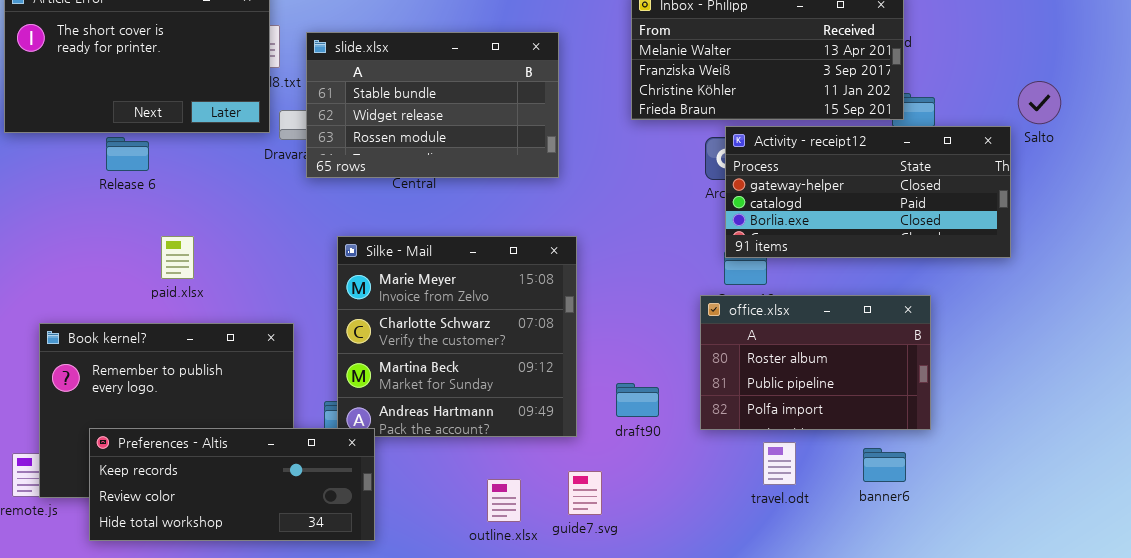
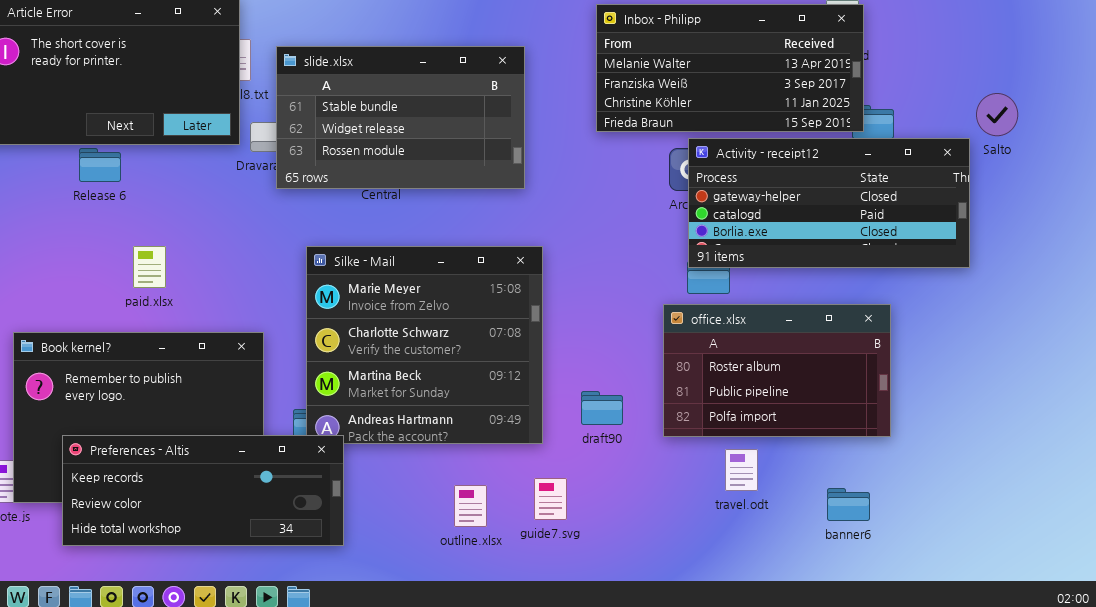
banner6: [863,448,906,482] -> [827,488,870,521], moved

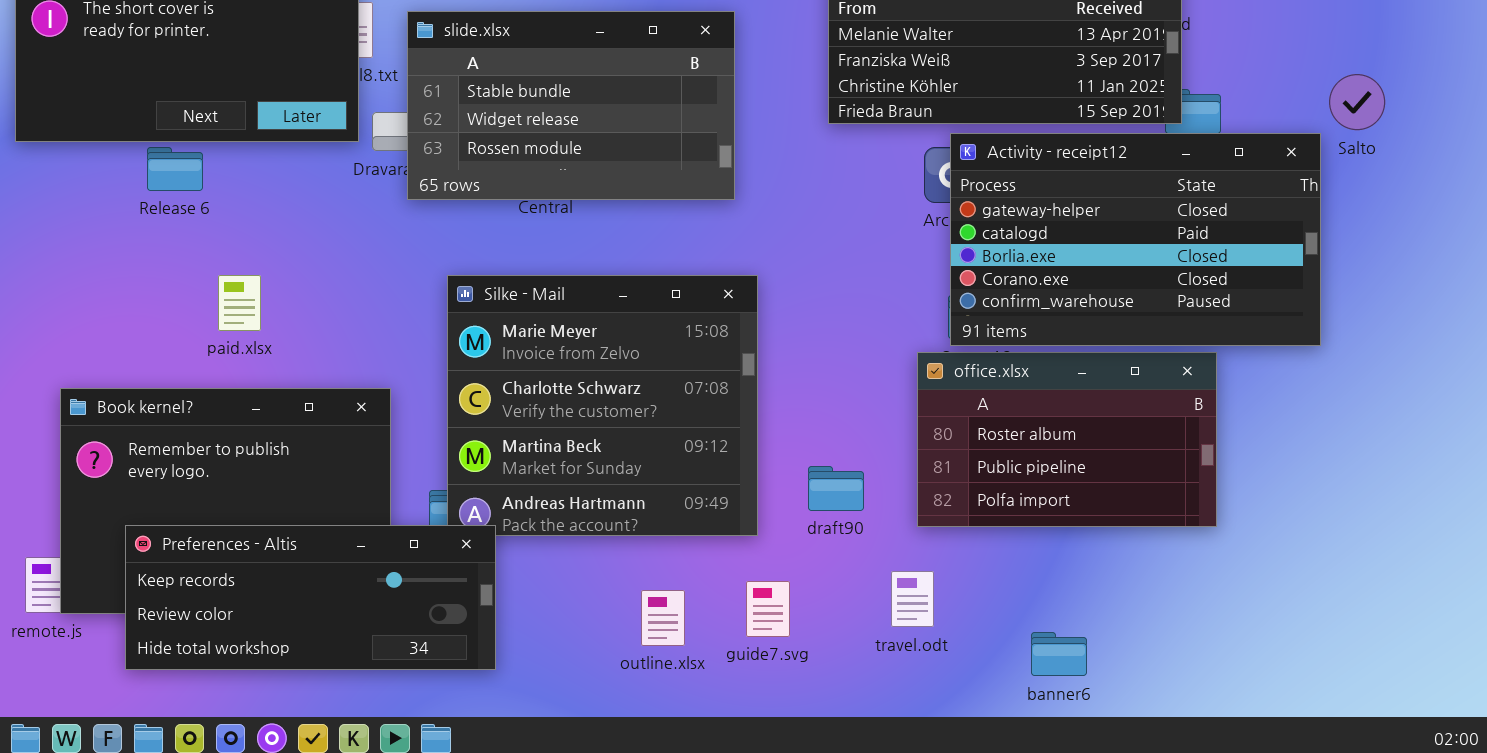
Activity - receipt12: [688,138,970,268] -> [950,133,1321,346], resized
travel.odt: [725,449,758,491] -> [891,571,934,627], moved
banner6: [827,488,870,521] -> [1031,632,1087,676], moved

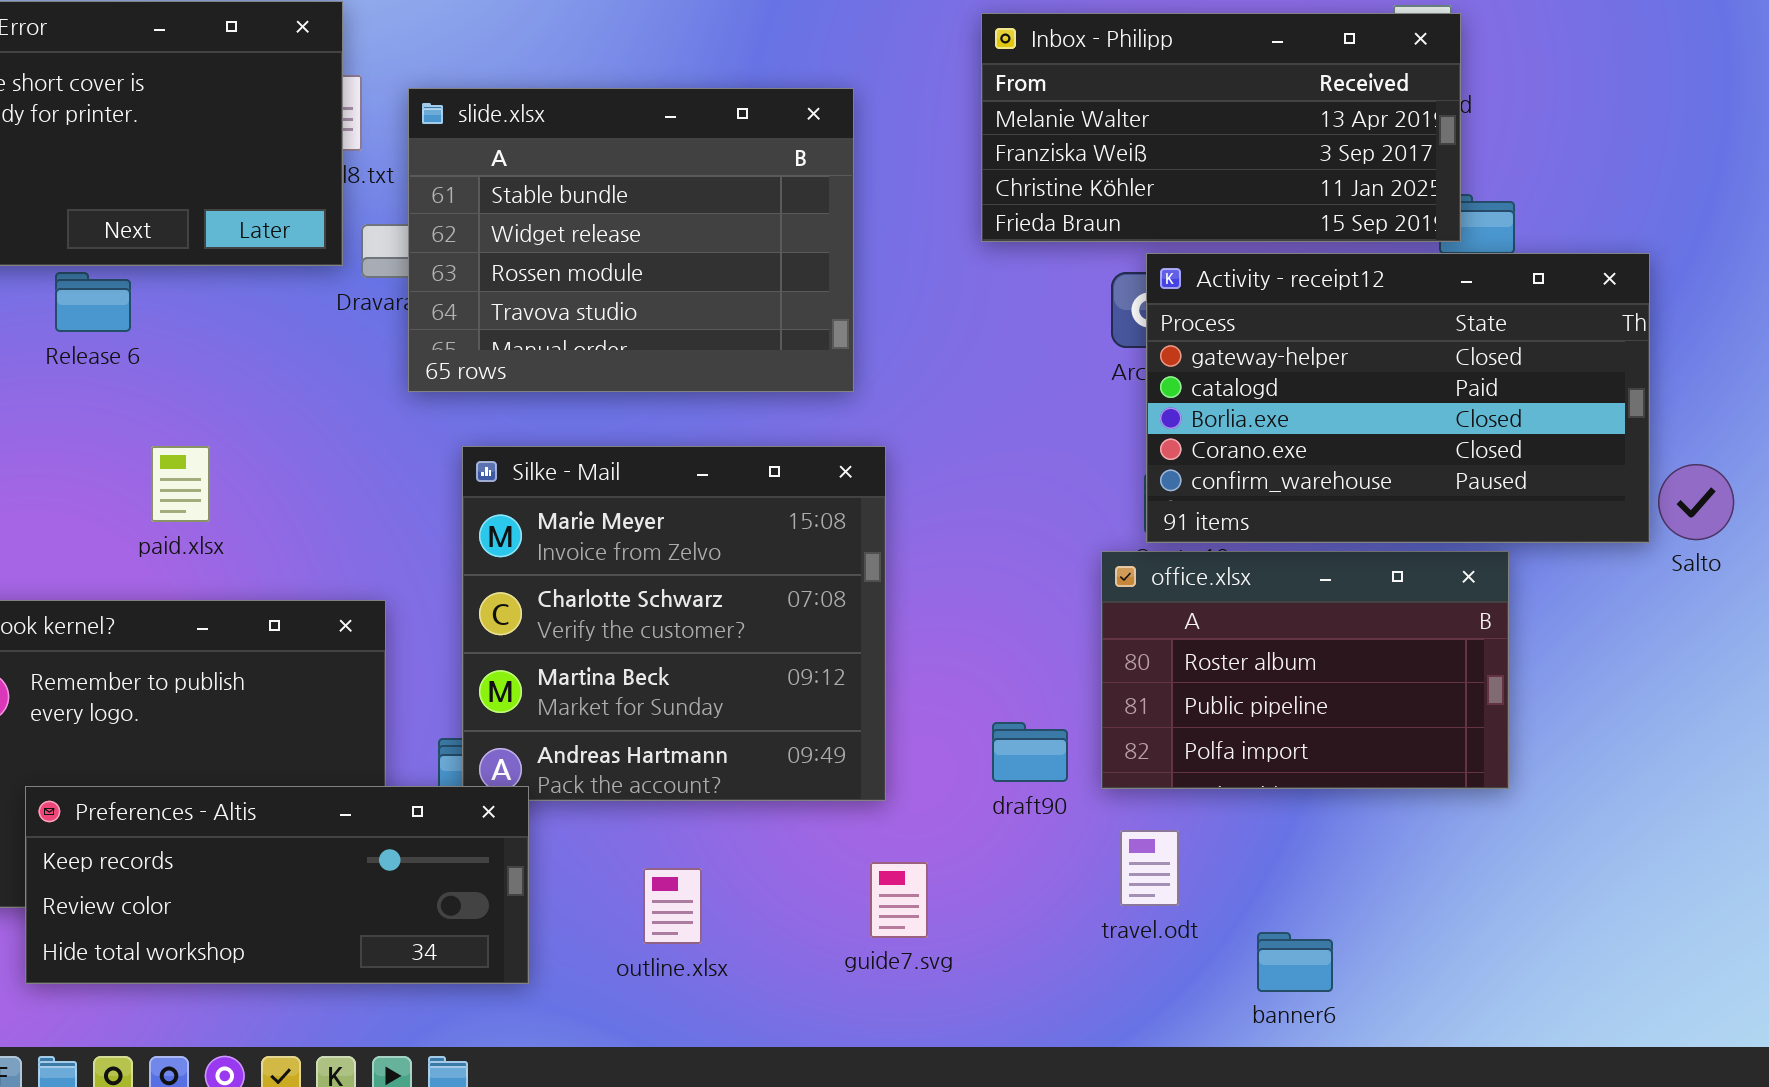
slide.xlsx: [407,11,735,200] -> [408,88,854,392], resized
Salto: [1329,74,1385,130] -> [1658,464,1734,540], moved
draft90: [808,466,864,511] -> [992,722,1068,782], moved
travel.odt: [891,571,934,627] -> [1120,830,1179,906], moved
outline.xlsx: [641,590,685,646] -> [643,868,702,944], moved

